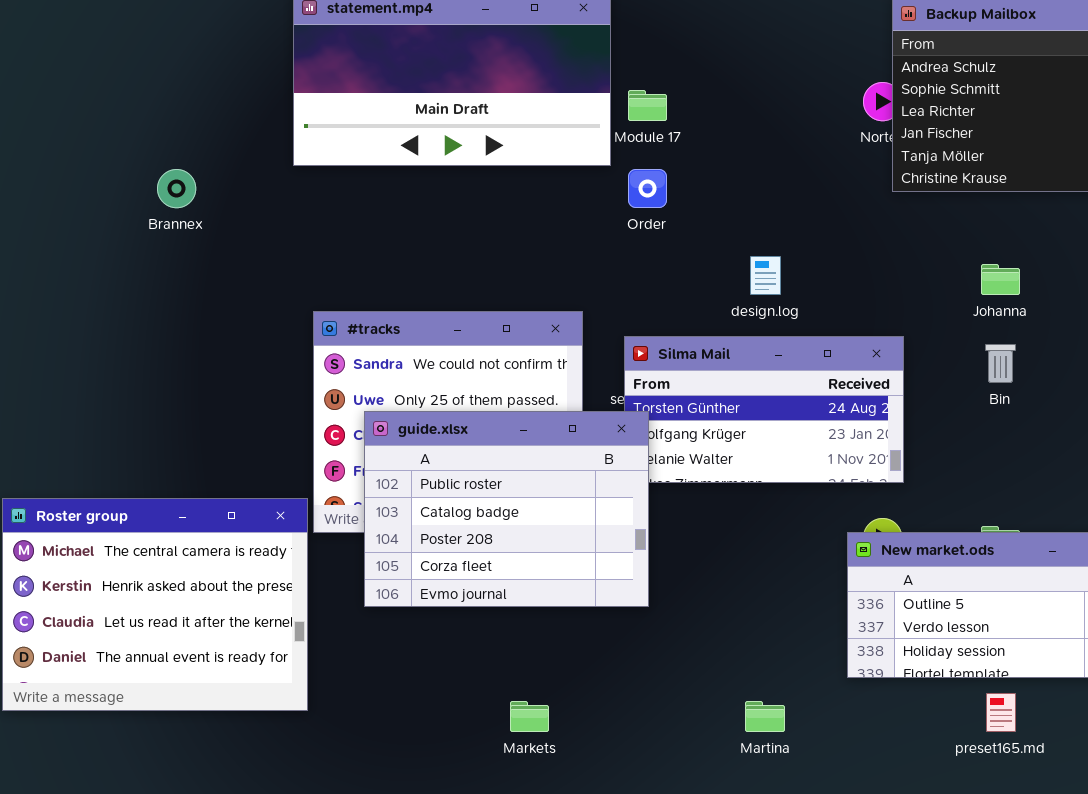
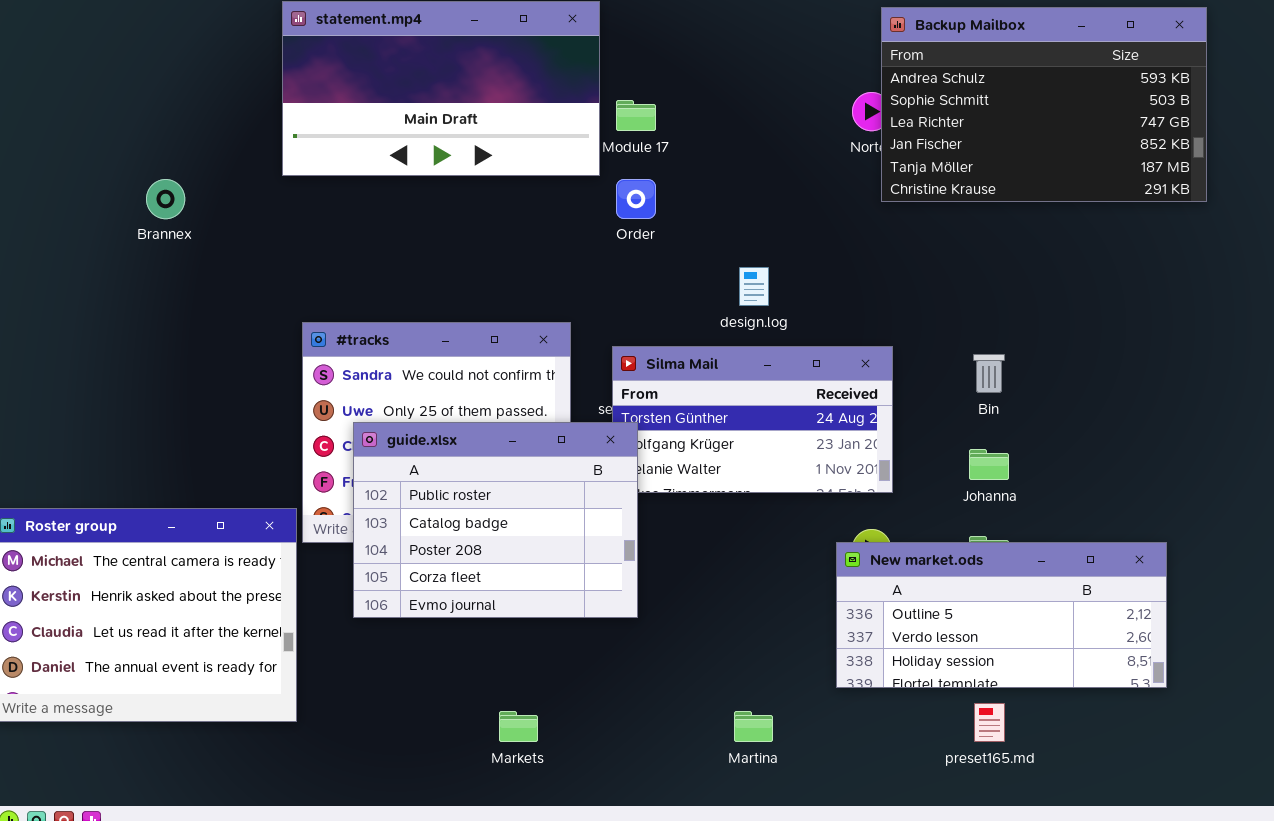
Johanna: [981,264,1020,295] -> [969,449,1009,480], moved

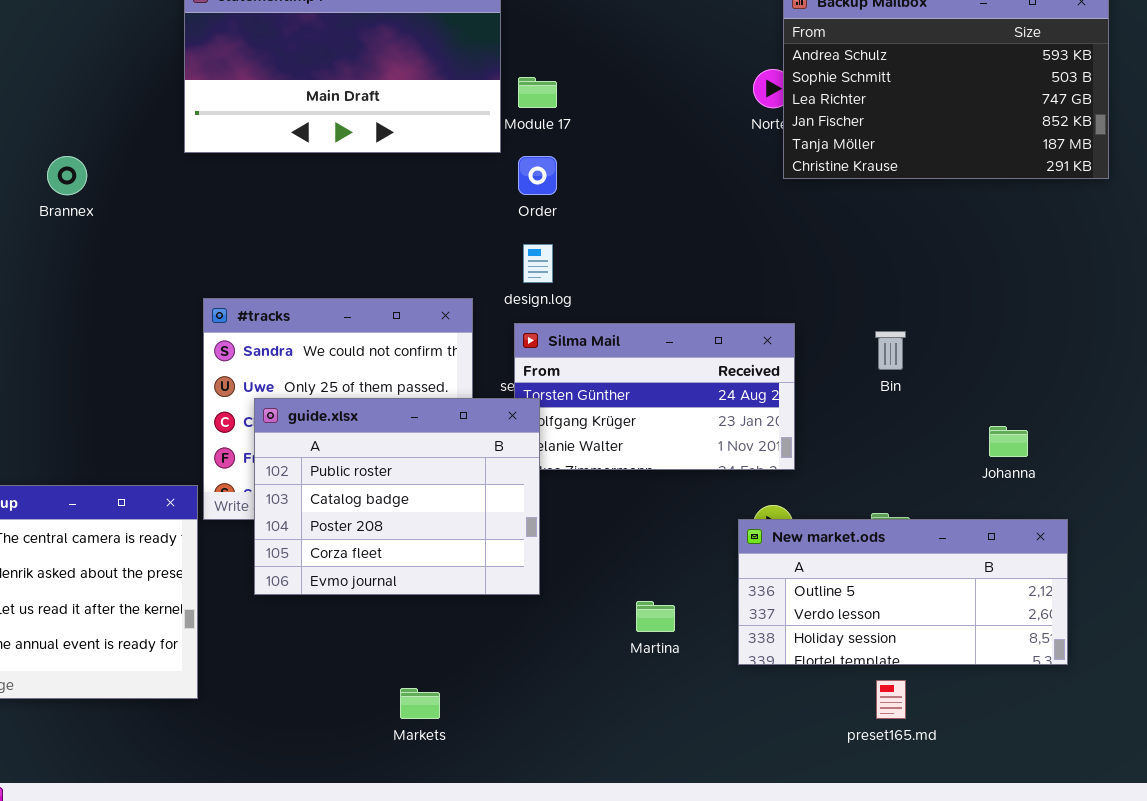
design.log: [739,267,769,306] -> [523,244,553,283], moved
Johanna: [969,449,1009,480] -> [989,426,1028,457], moved
Martina: [734,711,773,742] -> [636,601,675,632], moved

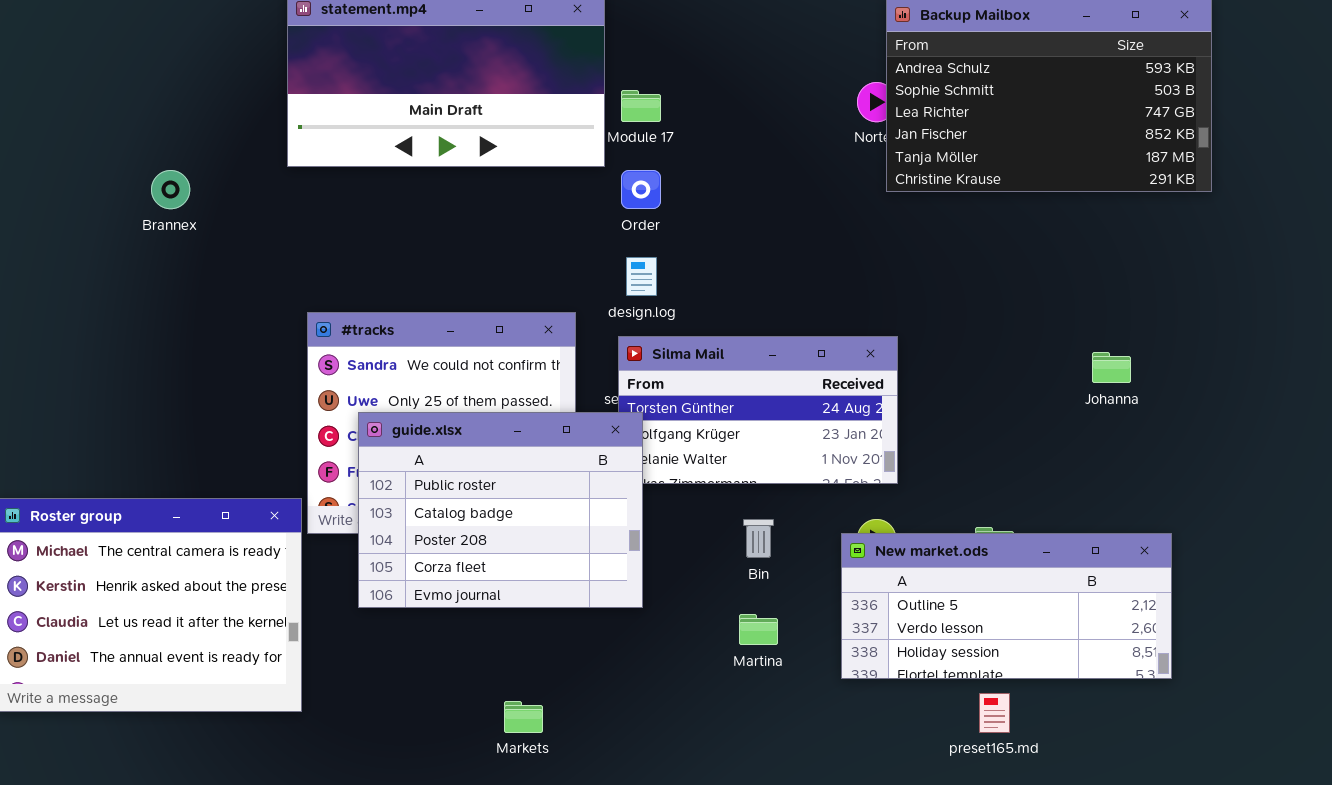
Bin: [875,331,906,370] -> [743,519,774,558], moved
Johanna: [989,426,1028,457] -> [1092,352,1131,383], moved

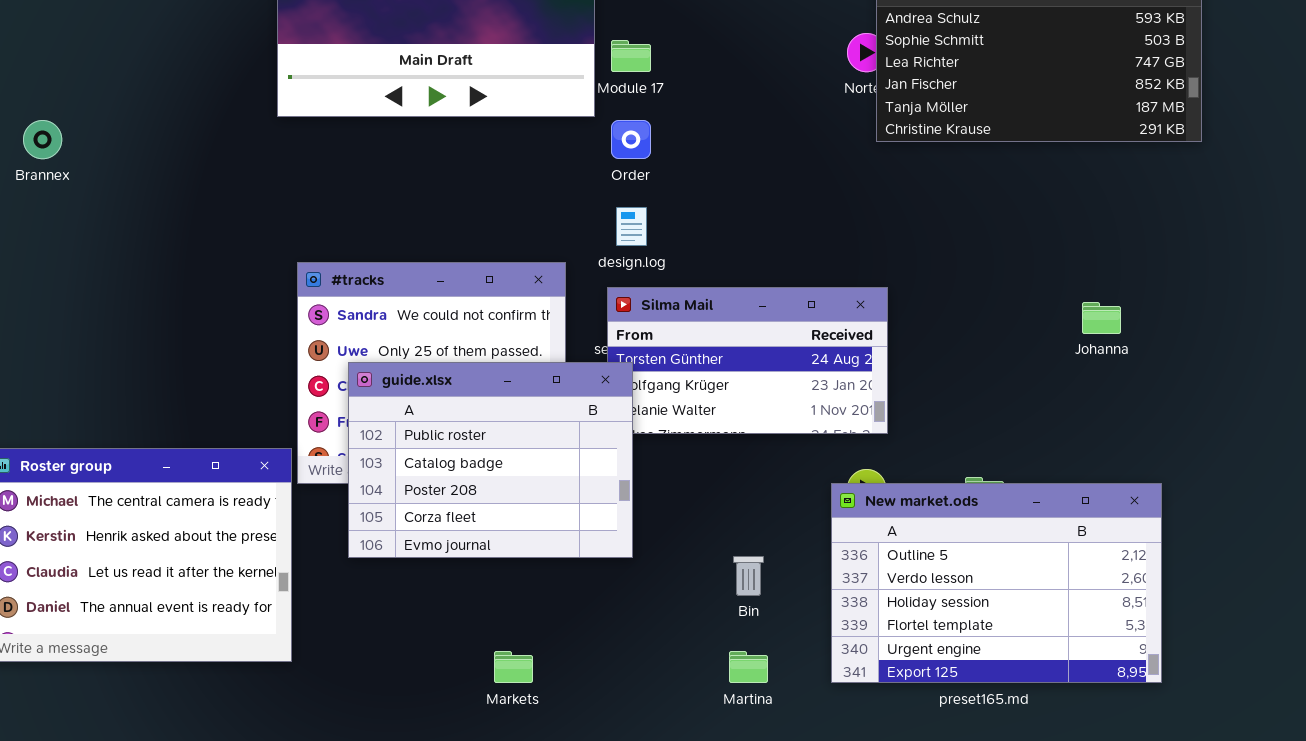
Brannex: [151,170,190,209] -> [23,120,62,159], moved
Bin: [743,519,774,558] -> [733,556,764,596], moved
New market.ods: [841,533,1172,679] -> [831,483,1162,683], resized
Martina: [739,614,778,645] -> [729,651,768,683], moved

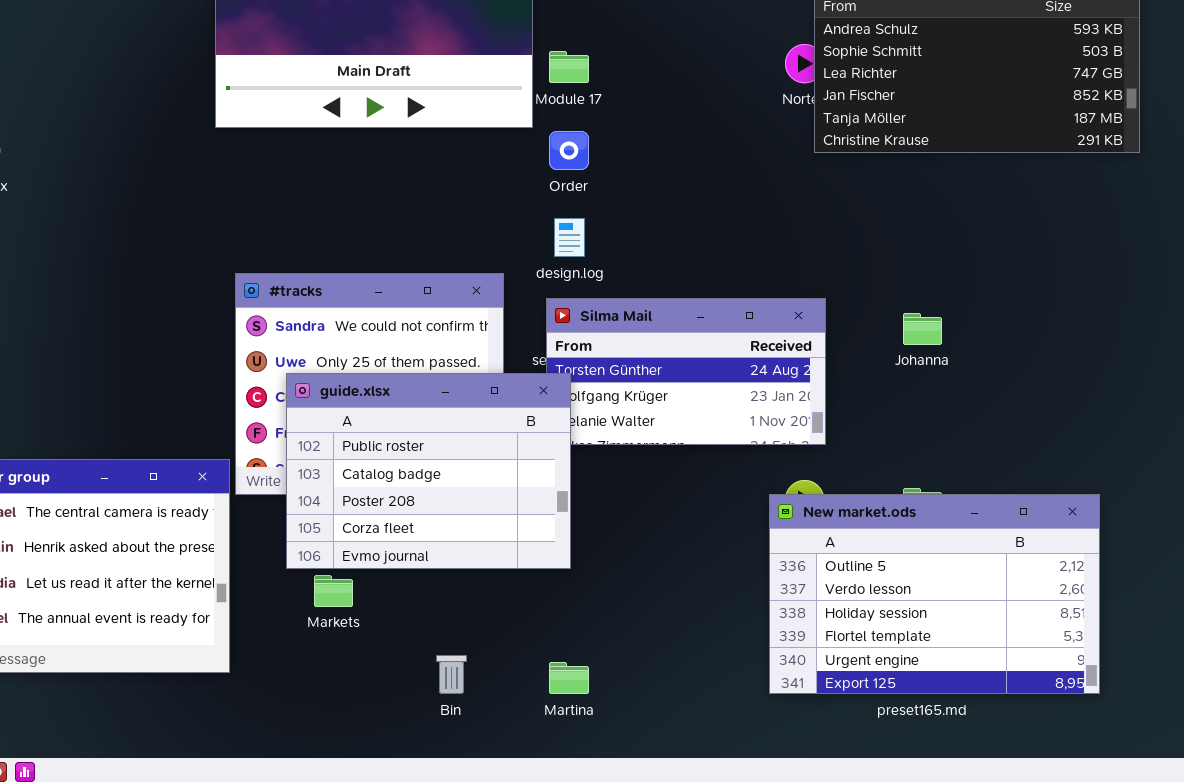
Johanna: [1082,302,1121,334] -> [903,313,942,345], moved
Bin: [733,556,764,596] -> [436,655,467,694], moved
Markets: [494,651,533,683] -> [314,575,353,607], moved
Martina: [729,651,768,683] -> [549,662,589,694], moved

